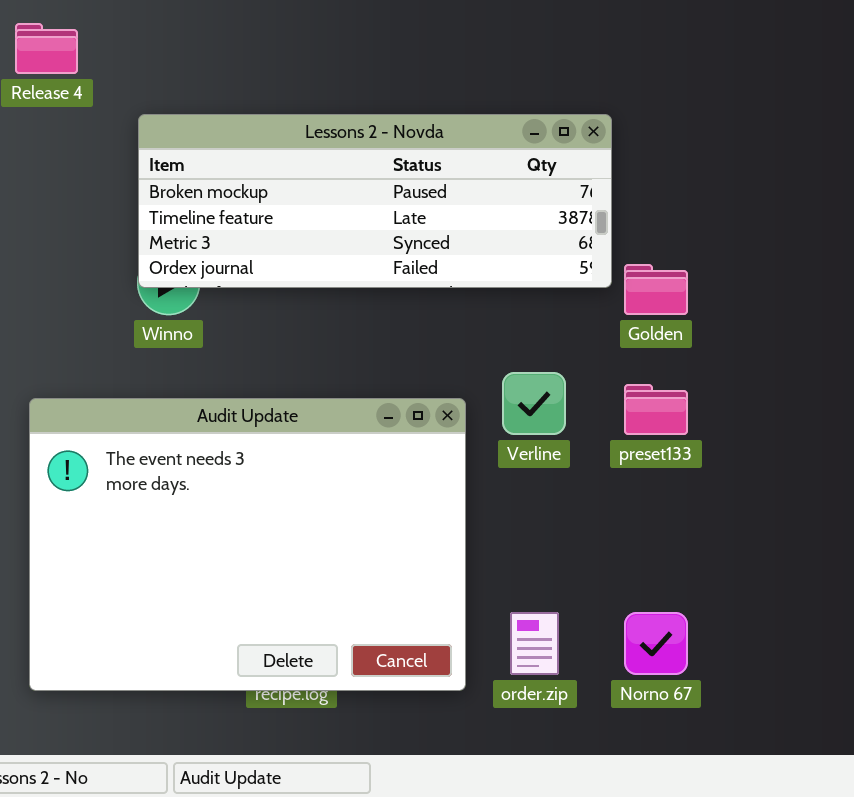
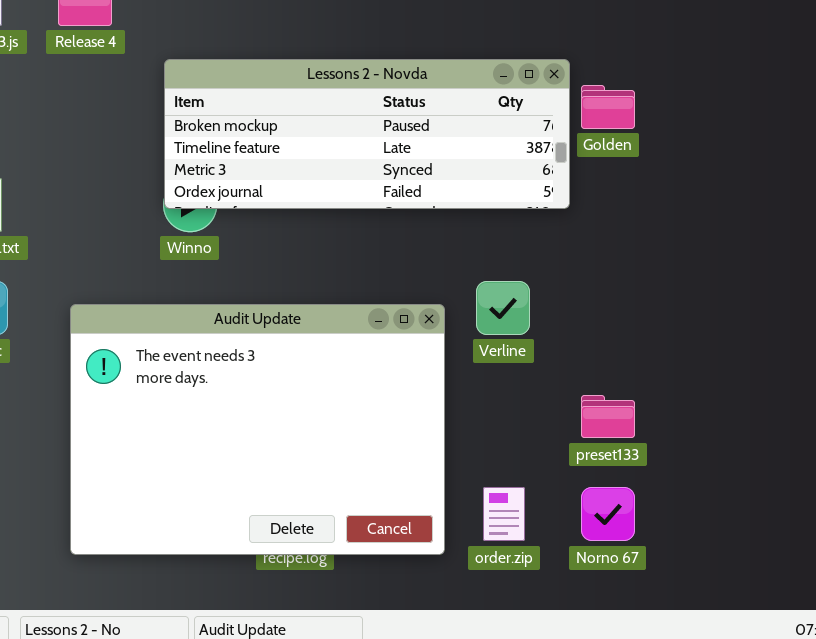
Golden: [624,264,688,315] -> [581,85,635,129], moved
preset133: [624,384,688,435] -> [581,395,635,438], moved

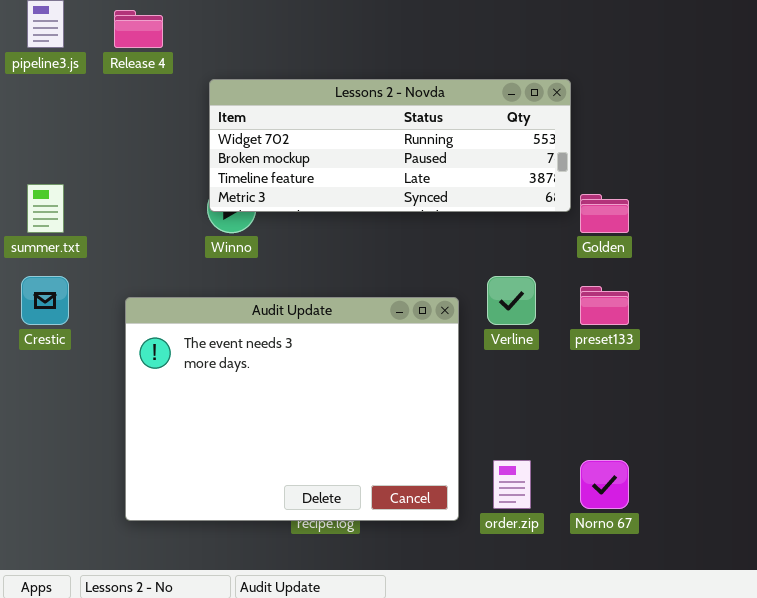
Lessons 2 - Novda: [164,59,570,209] -> [209,79,571,212], scrolled up 1 row
Golden: [581,85,635,129] -> [580,194,629,233], moved
preset133: [581,395,635,438] -> [580,286,629,325], moved

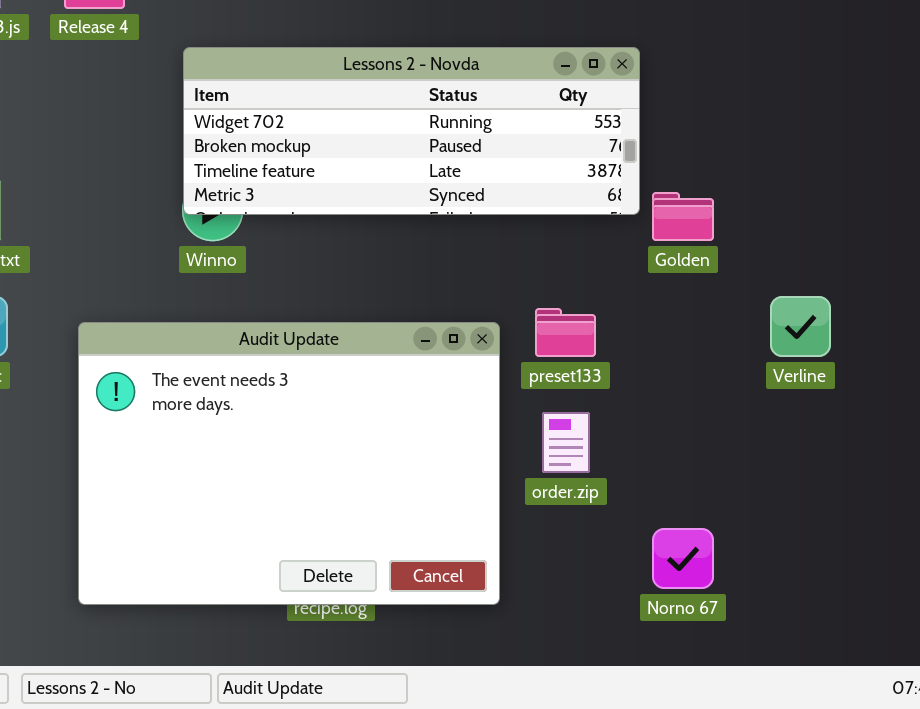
Verline: [487,276,536,325] -> [770,296,831,357], moved
preset133: [580,286,629,325] -> [535,308,596,357], moved
order.zip: [493,460,531,509] -> [542,412,590,473], moved

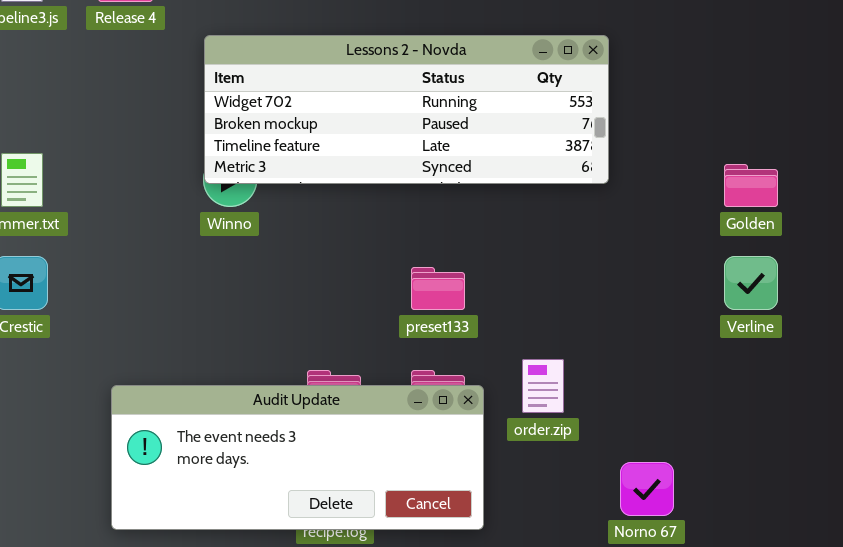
Golden: [652,192,714,241] -> [724,164,778,207], moved
preset133: [535,308,596,357] -> [411,267,465,310], moved
Audit Update: [78,322,500,605] -> [111,385,484,530], resized

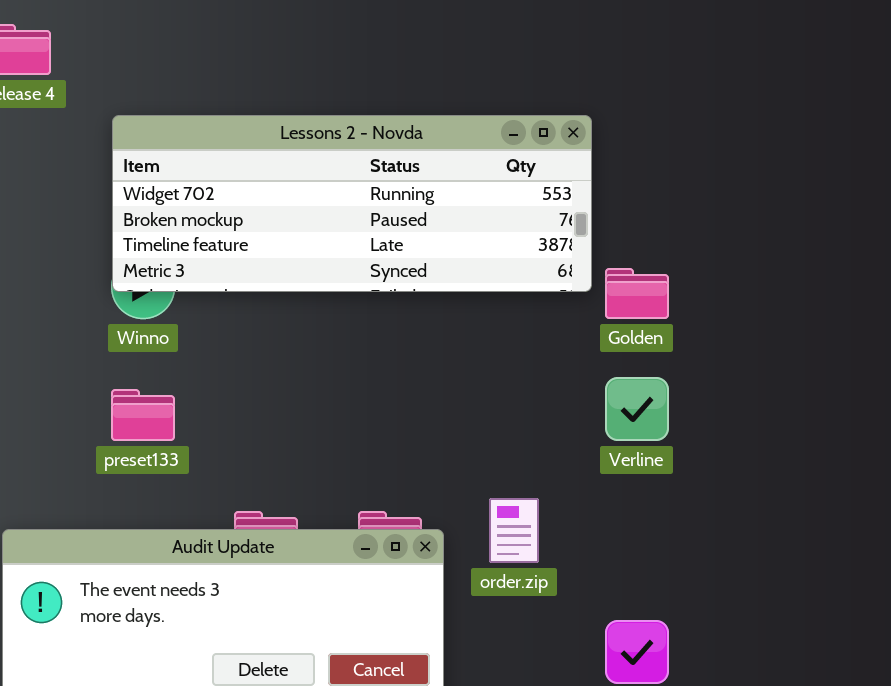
Golden: [724,164,778,207] -> [605,268,669,319], moved
Verline: [724,256,778,310] -> [605,377,669,441], moved
preset133: [411,267,465,310] -> [111,389,175,441], moved

